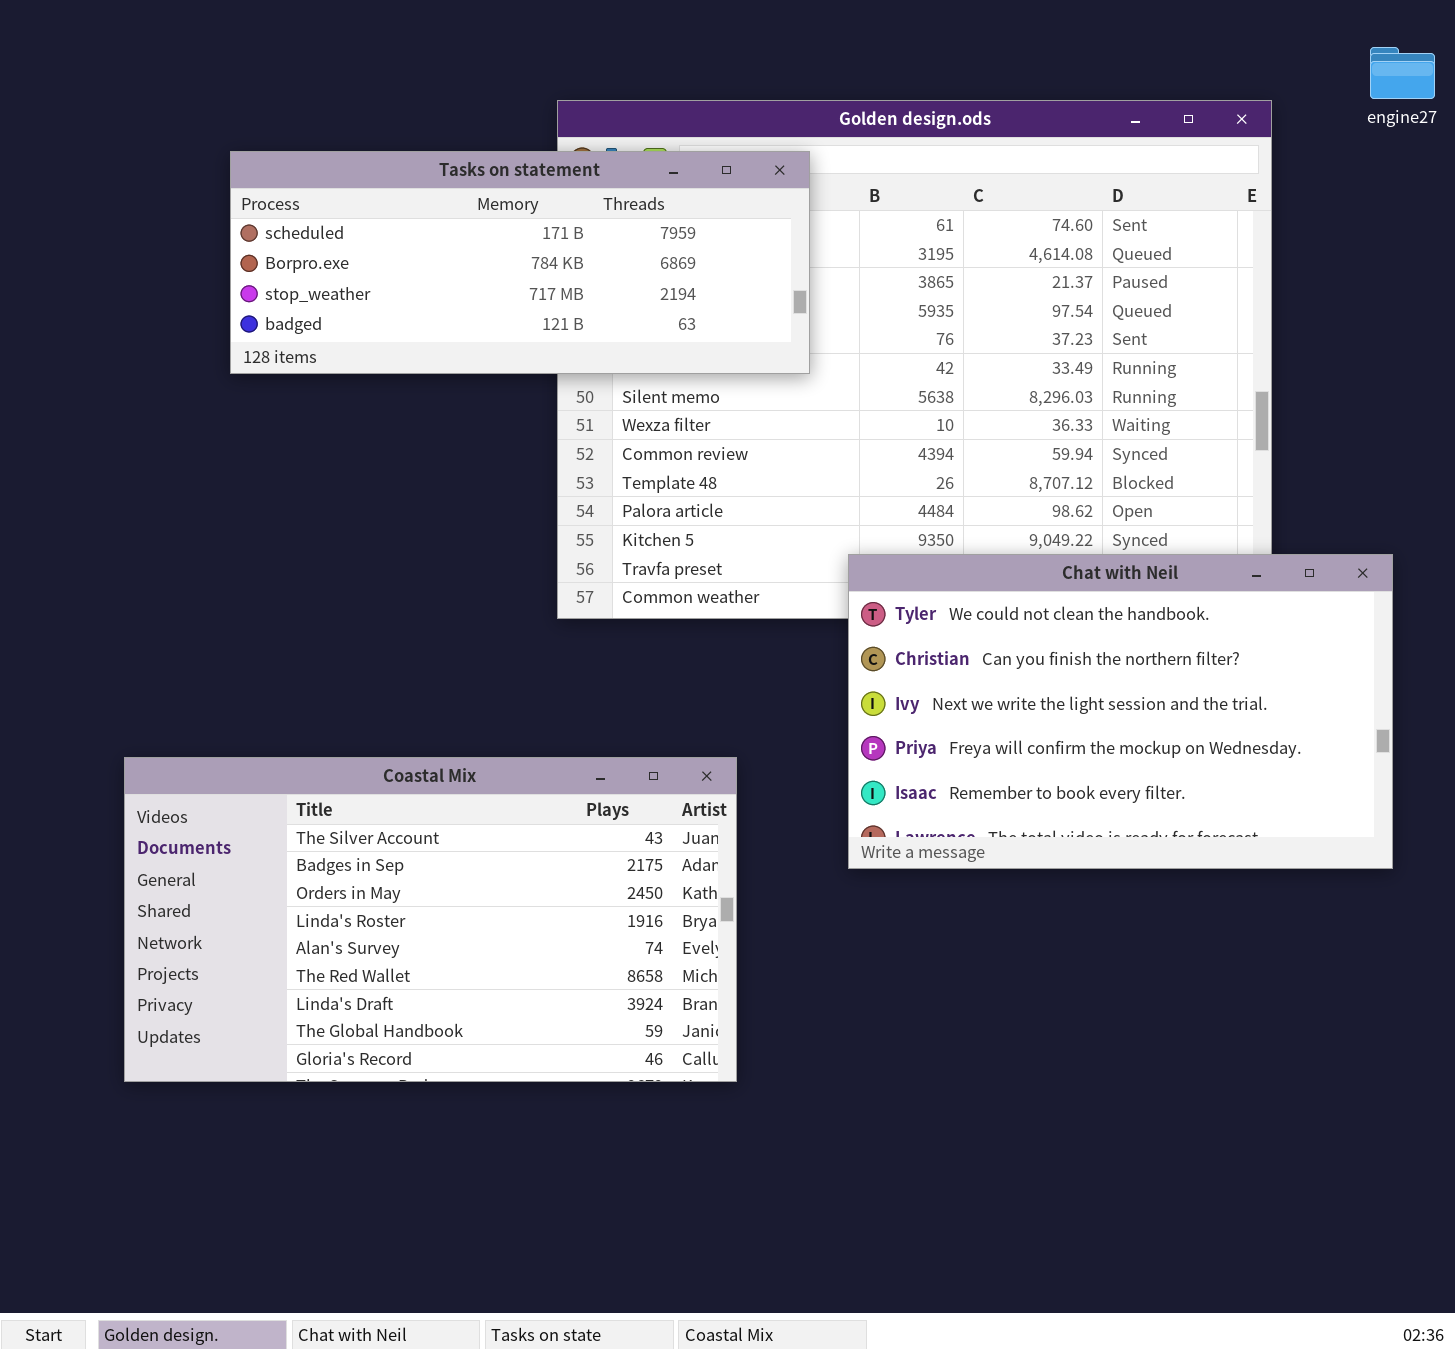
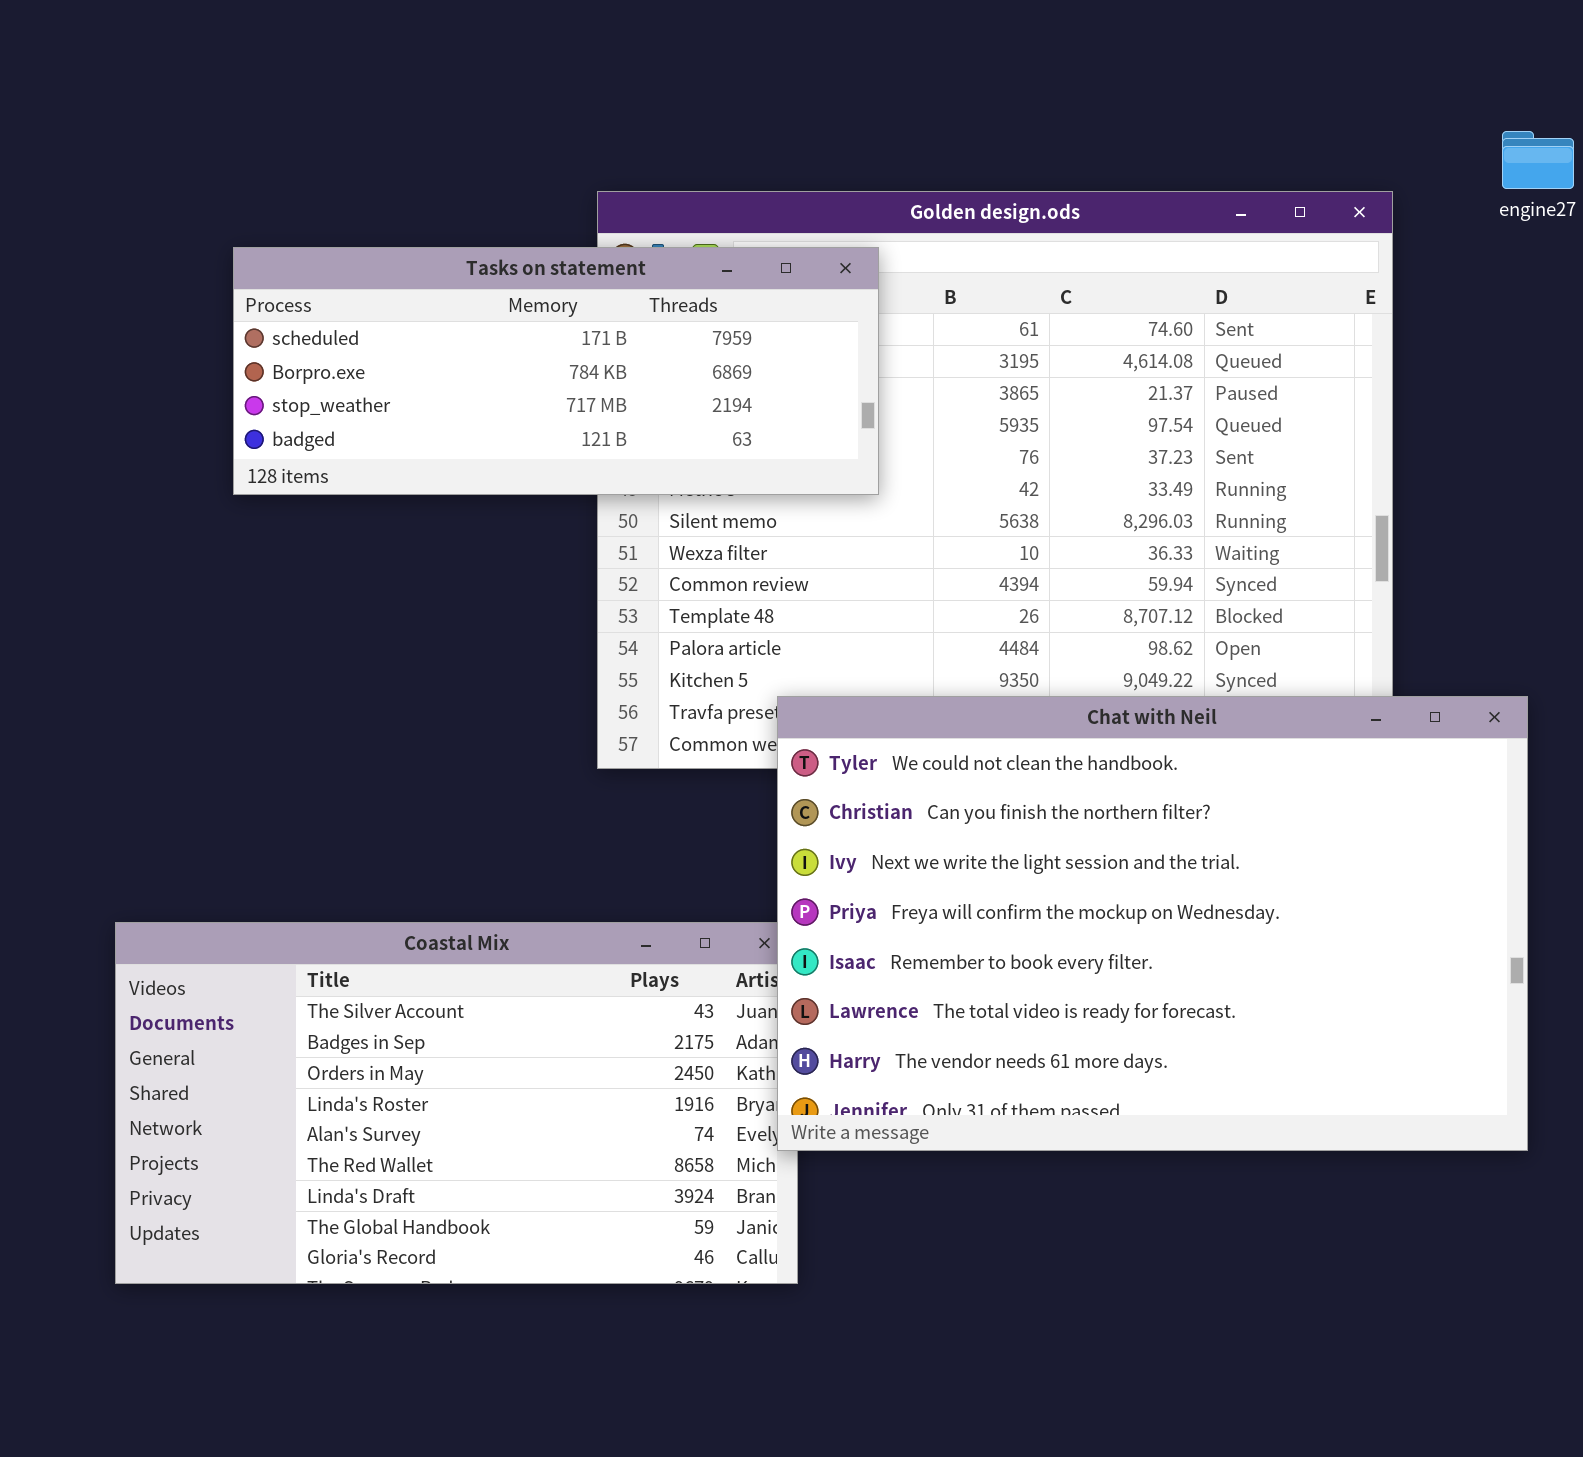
Chat with Neil: [848,554,1393,869] -> [777,696,1528,1151], resized

